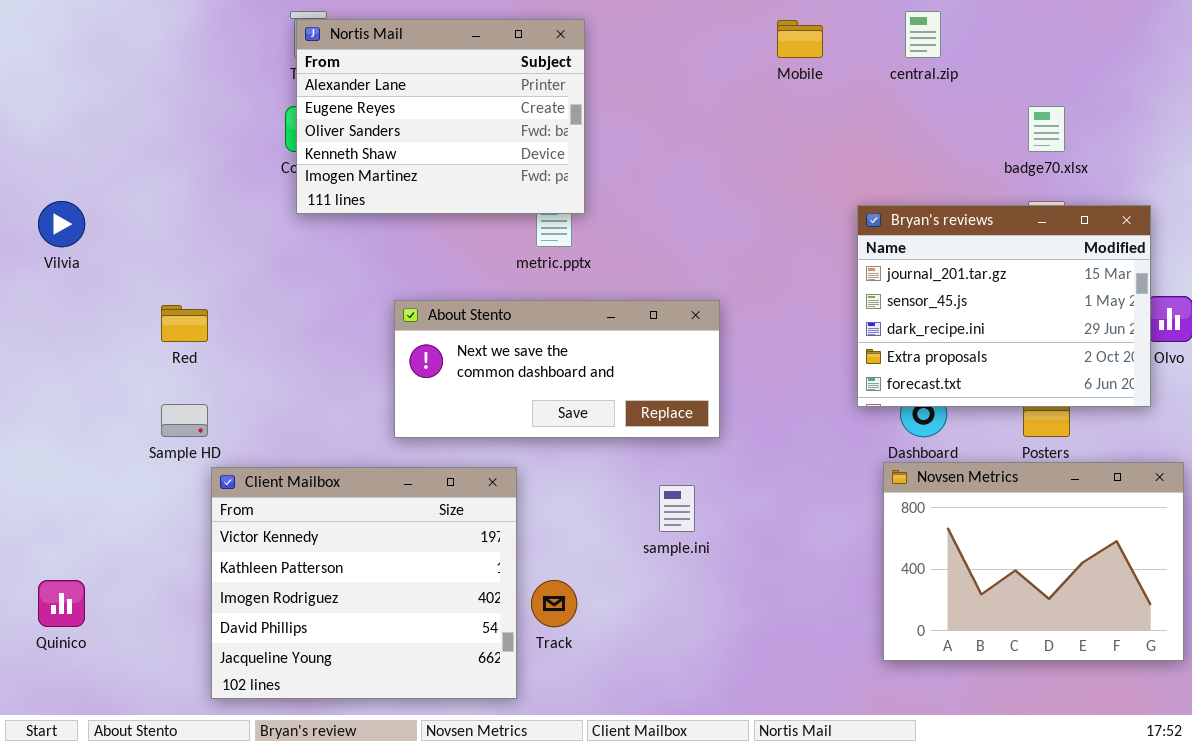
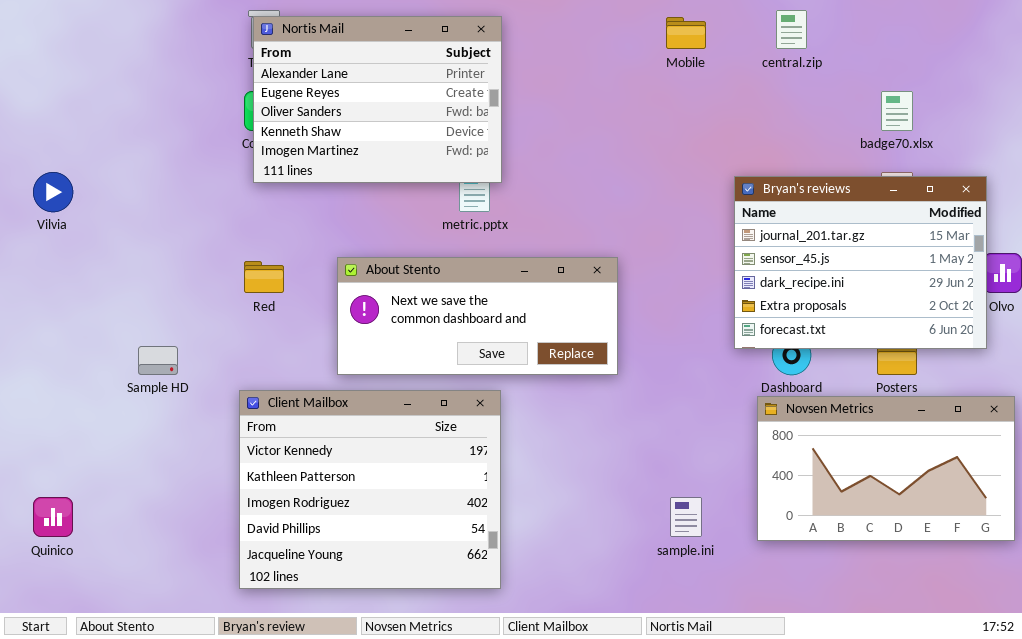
Red: [161,305,208,342] -> [244,261,284,293], moved
Novsen Metrics: [883,462,1184,661] -> [757,396,1015,541], resized
Client Mailbox: [211,467,517,699] -> [239,390,501,589], moved
sample.ini: [659,485,695,532] -> [670,497,702,537], moved

